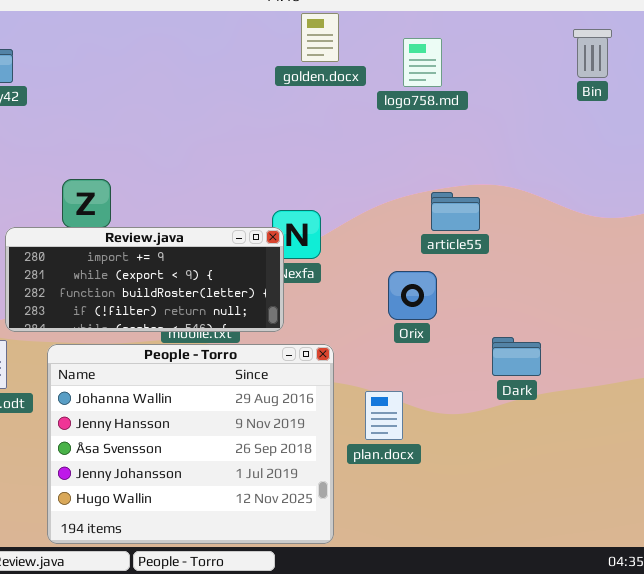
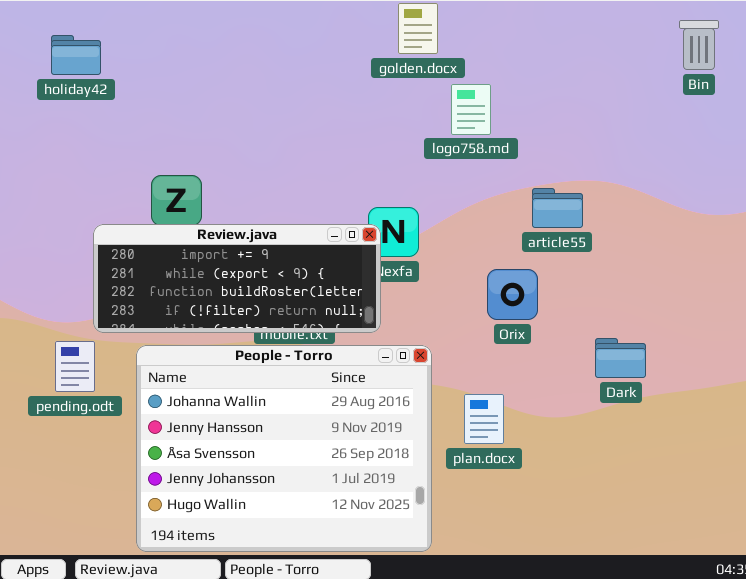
logo758.md: [403,38,442,87] -> [451,84,491,135], moved

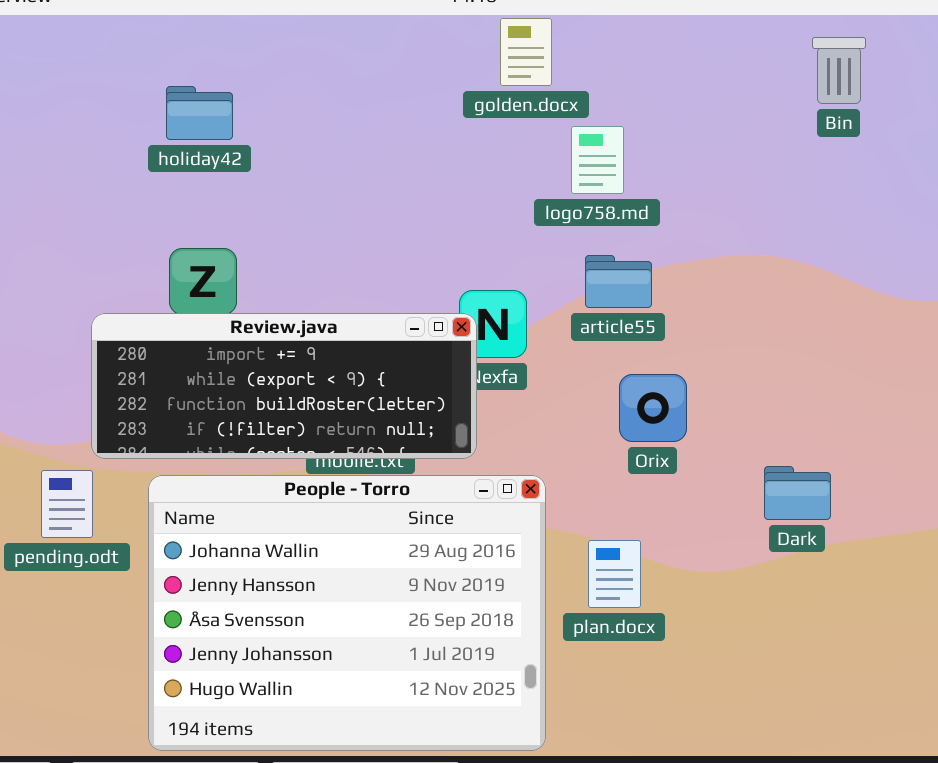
Bin: [679,20,719,70] -> [812,37,866,104], moved
holiday42: [51,35,101,75] -> [166,86,233,140], moved
article55: [532,188,583,228] -> [585,255,652,308], moved

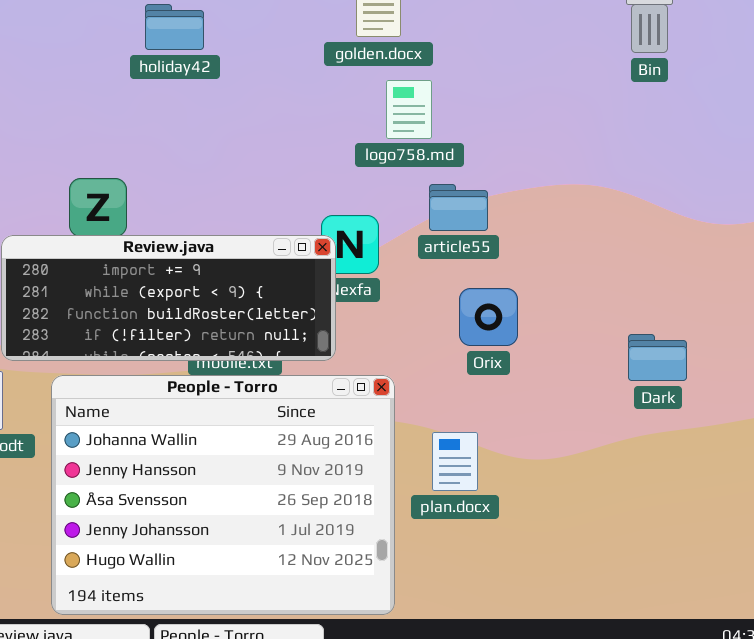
holiday42: [166,86,233,140] -> [145,4,204,50], moved
logo758.md: [571,126,624,194] -> [386,80,432,139], moved
Dark: [764,466,831,520] -> [628,334,687,381], moved

